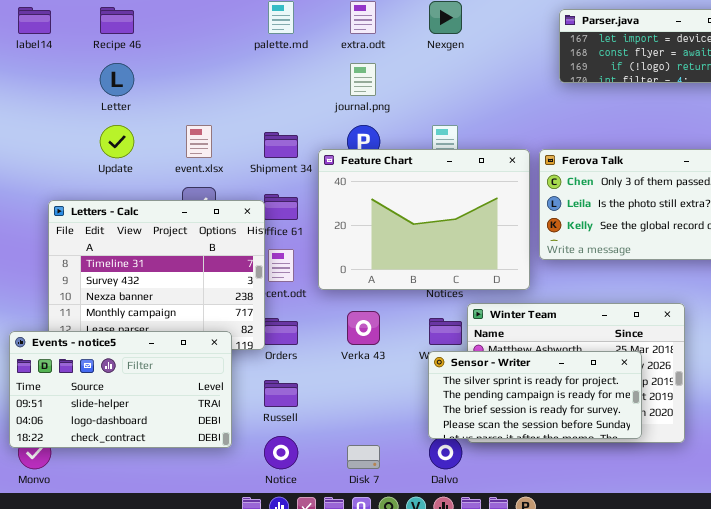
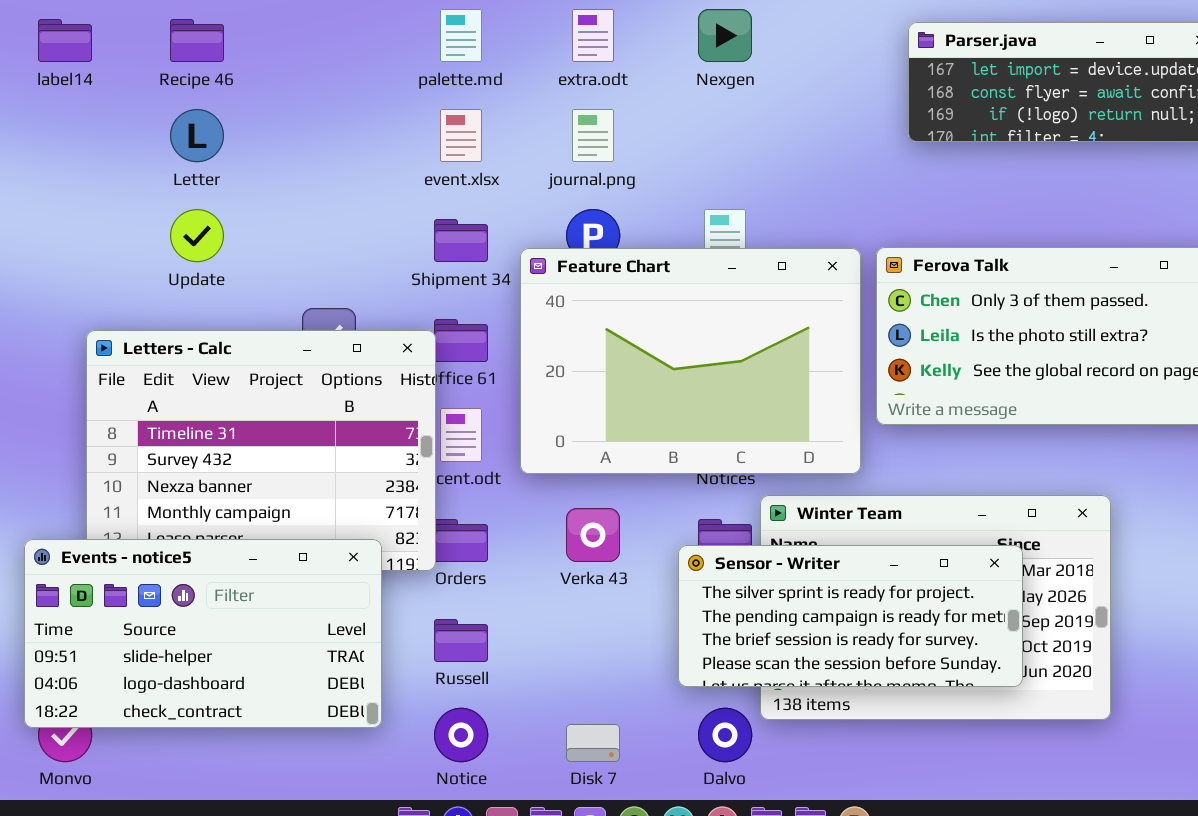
event.xlsx: [186,125,212,158] -> [440,109,482,162], moved
Sensor - Writer: [428,351,642,439] -> [678,545,1023,687], moved

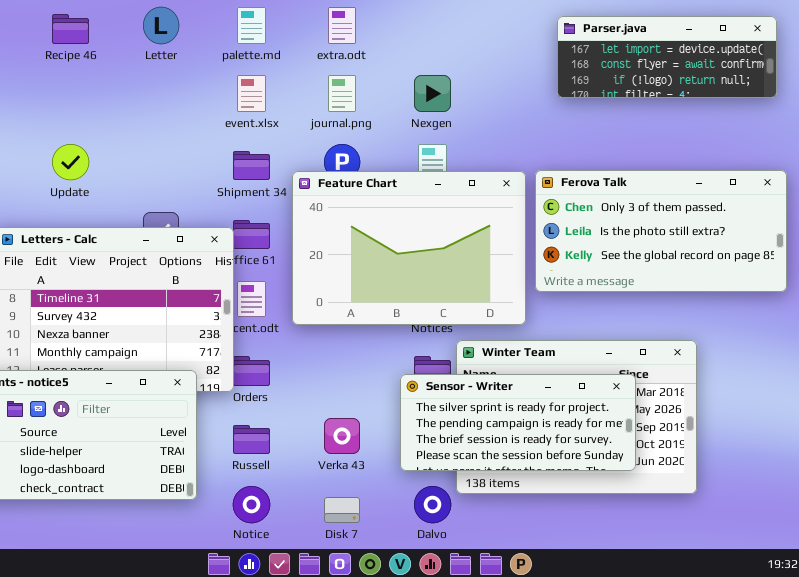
Nexgen: [698,9,752,62] -> [414,75,451,112], moved
Letter: [170,109,224,162] -> [143,7,179,44], moved
Verka 43: [566,508,620,562] -> [324,418,360,454], moved

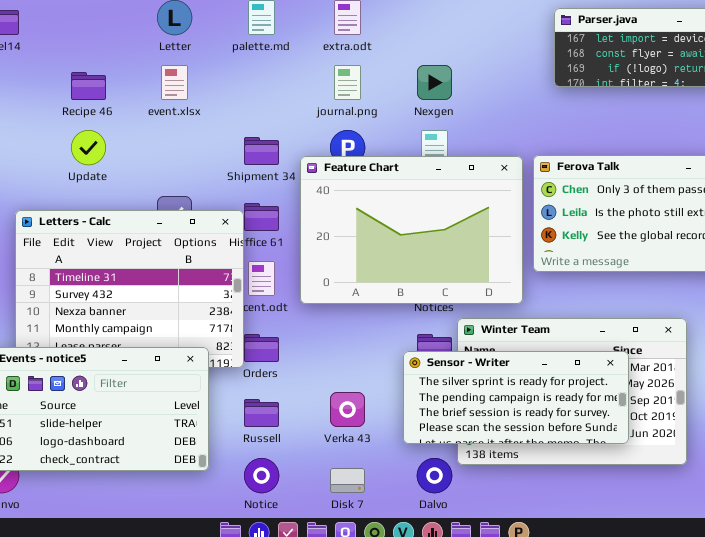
Recipe 46: [52,14,89,44] -> [71,72,106,100], moved
event.xlsx: [237,75,266,112] -> [161,65,188,100], moved

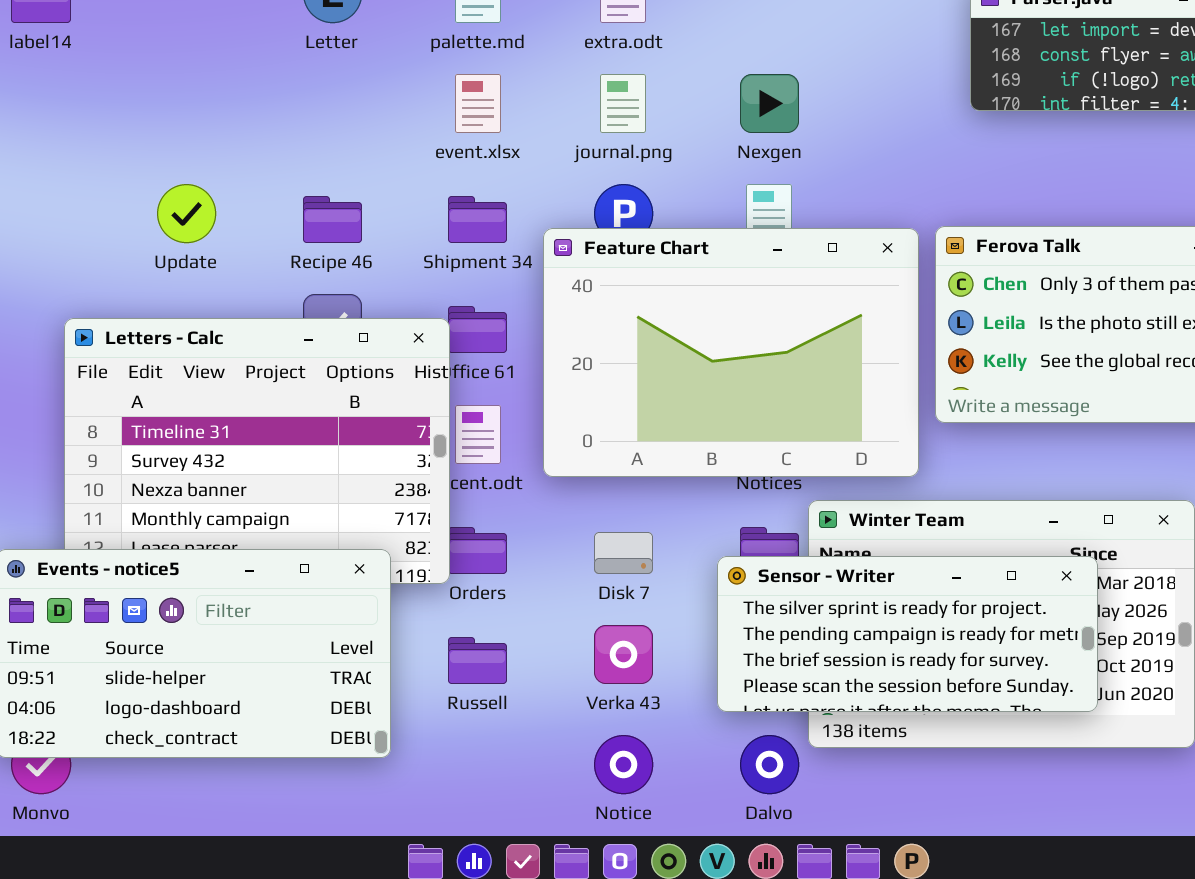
event.xlsx: [161,65,188,100] -> [455,74,501,133], moved
Recipe 46: [71,72,106,100] -> [303,196,362,243], moved
Notice: [244,458,279,493] -> [594,735,653,794], moved
Disk 7: [330,468,365,493] -> [594,532,653,574], moved

